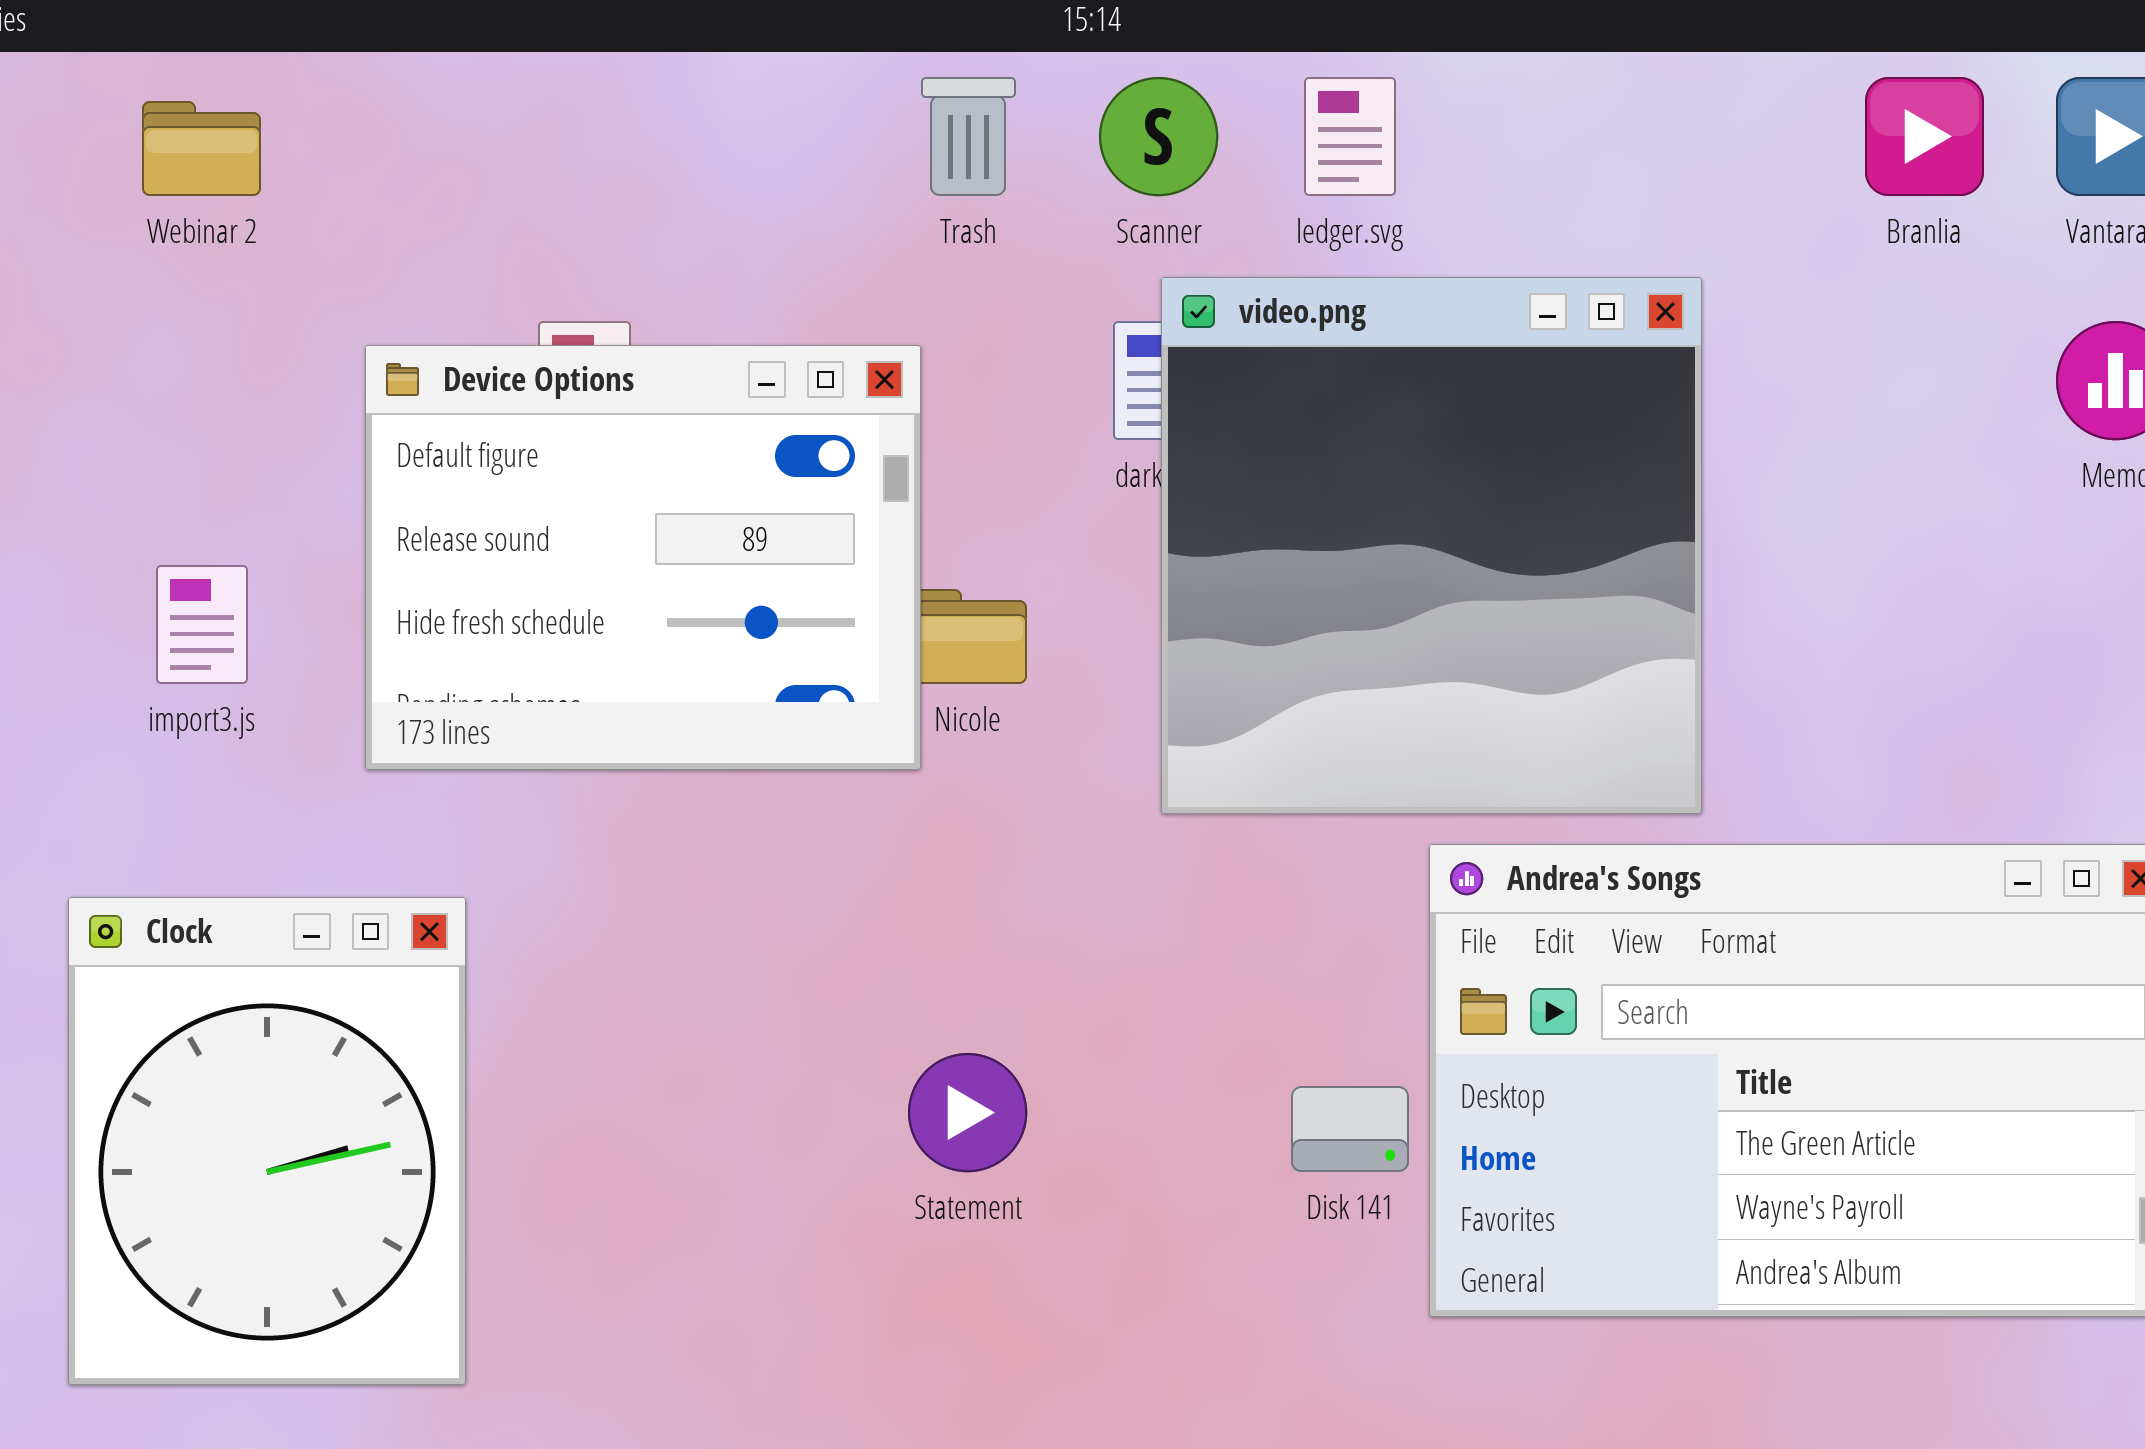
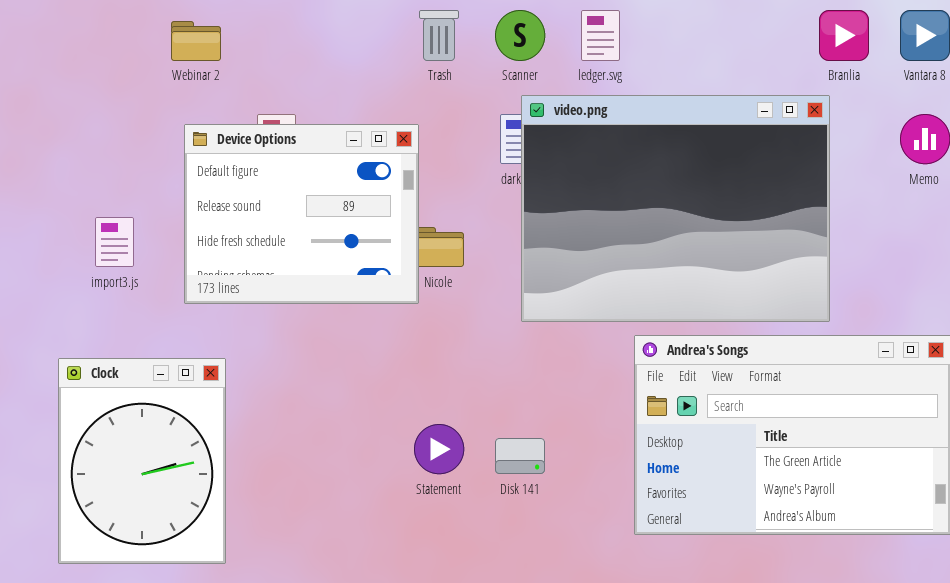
Webinar 2: [142,101,261,196] -> [171,21,221,61], moved
video.png: [1161,277,1702,814] -> [521,95,830,322], resized
Disk 141: [1291,1086,1409,1172] -> [495,438,545,474], moved

